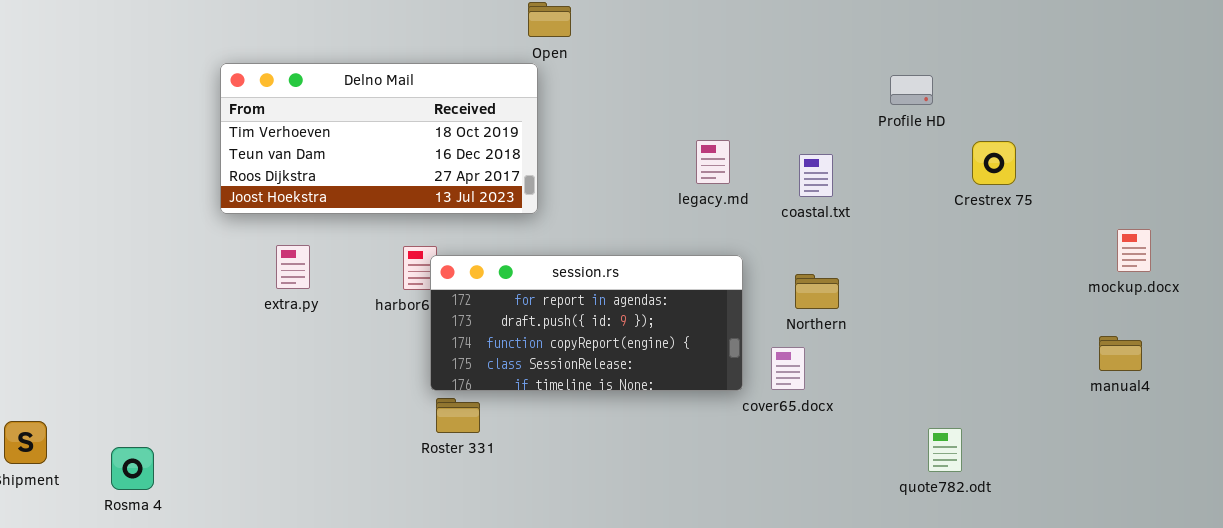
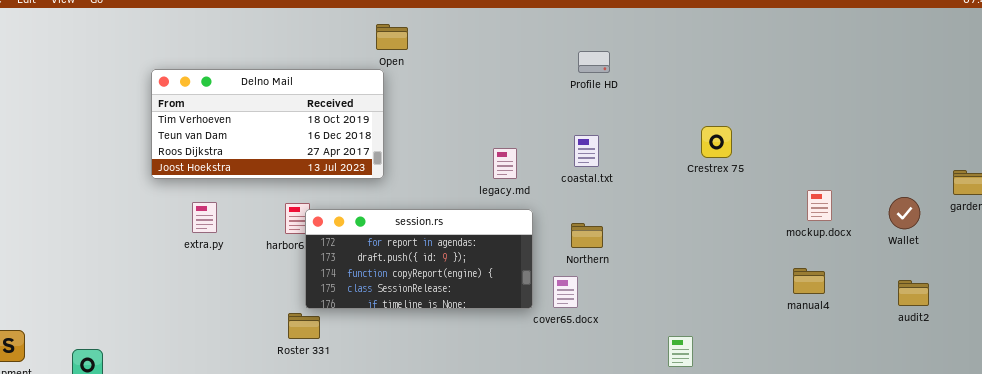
Profile HD: [890,75,933,105] -> [578,51,610,73], moved
legacy.md: [696,140,730,184] -> [493,148,517,179], moved
Roster 331: [436,398,480,433] -> [288,313,320,339], moved

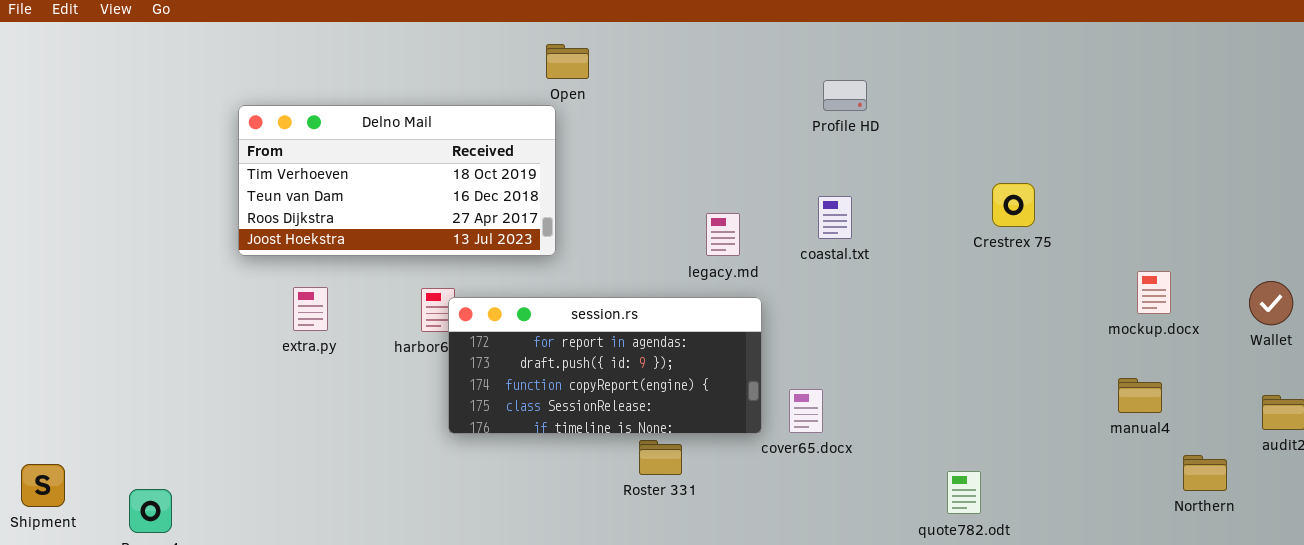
Northern: [571,223,603,248] -> [1183,455,1227,491], moved
Roster 331: [288,313,320,339] -> [639,440,682,475], moved

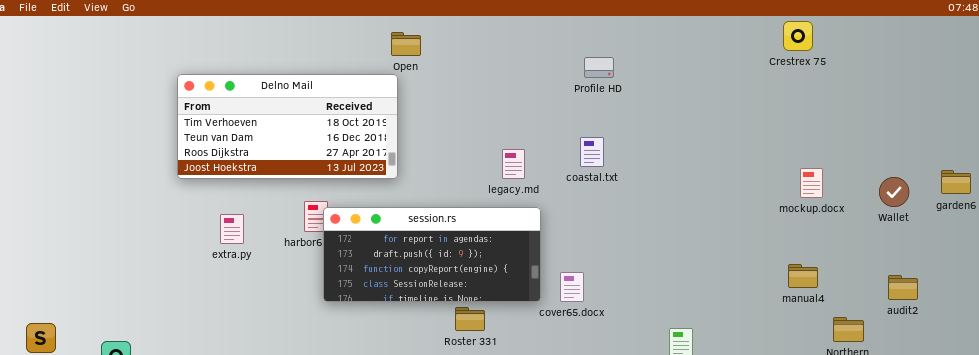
Crestrex 75: [992,183,1035,227] -> [783,21,813,51], moved
mockup.docx: [1137,271,1171,314] -> [800,168,823,198], moved
Wallet: [1249,281,1293,325] -> [879,177,909,207], moved
extra.py: [293,287,328,331] -> [220,214,244,244], moved

